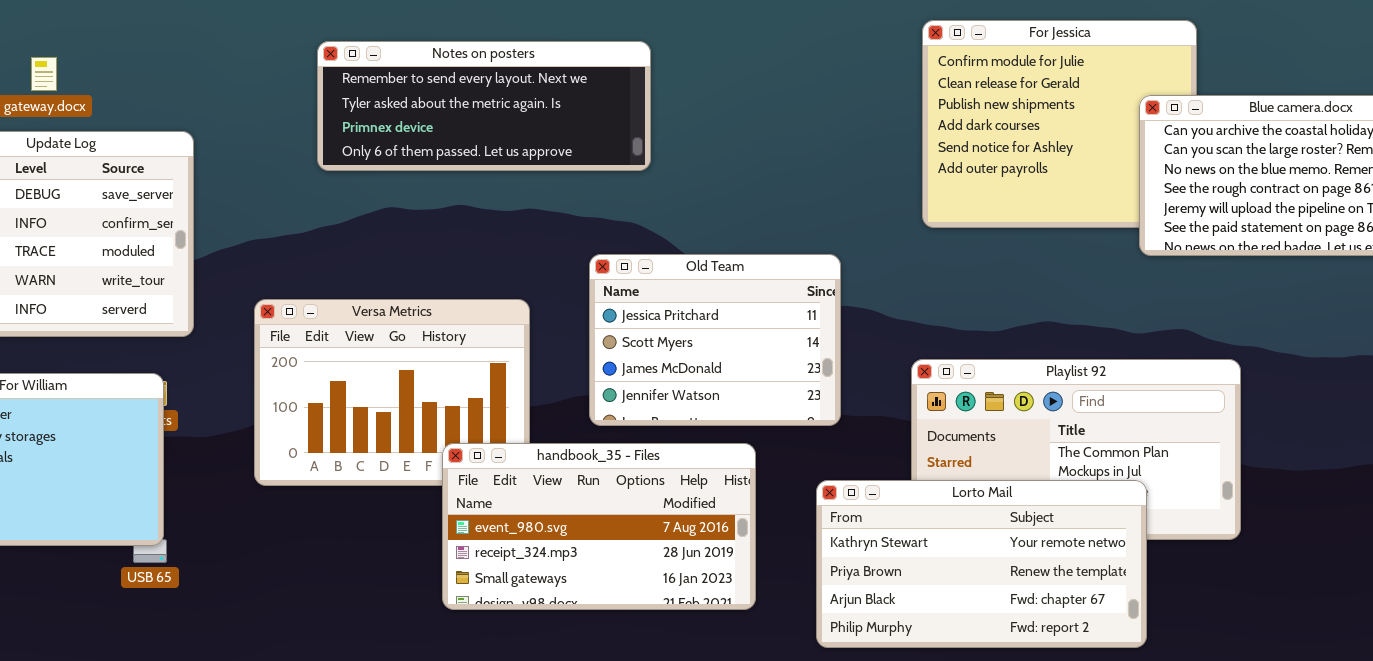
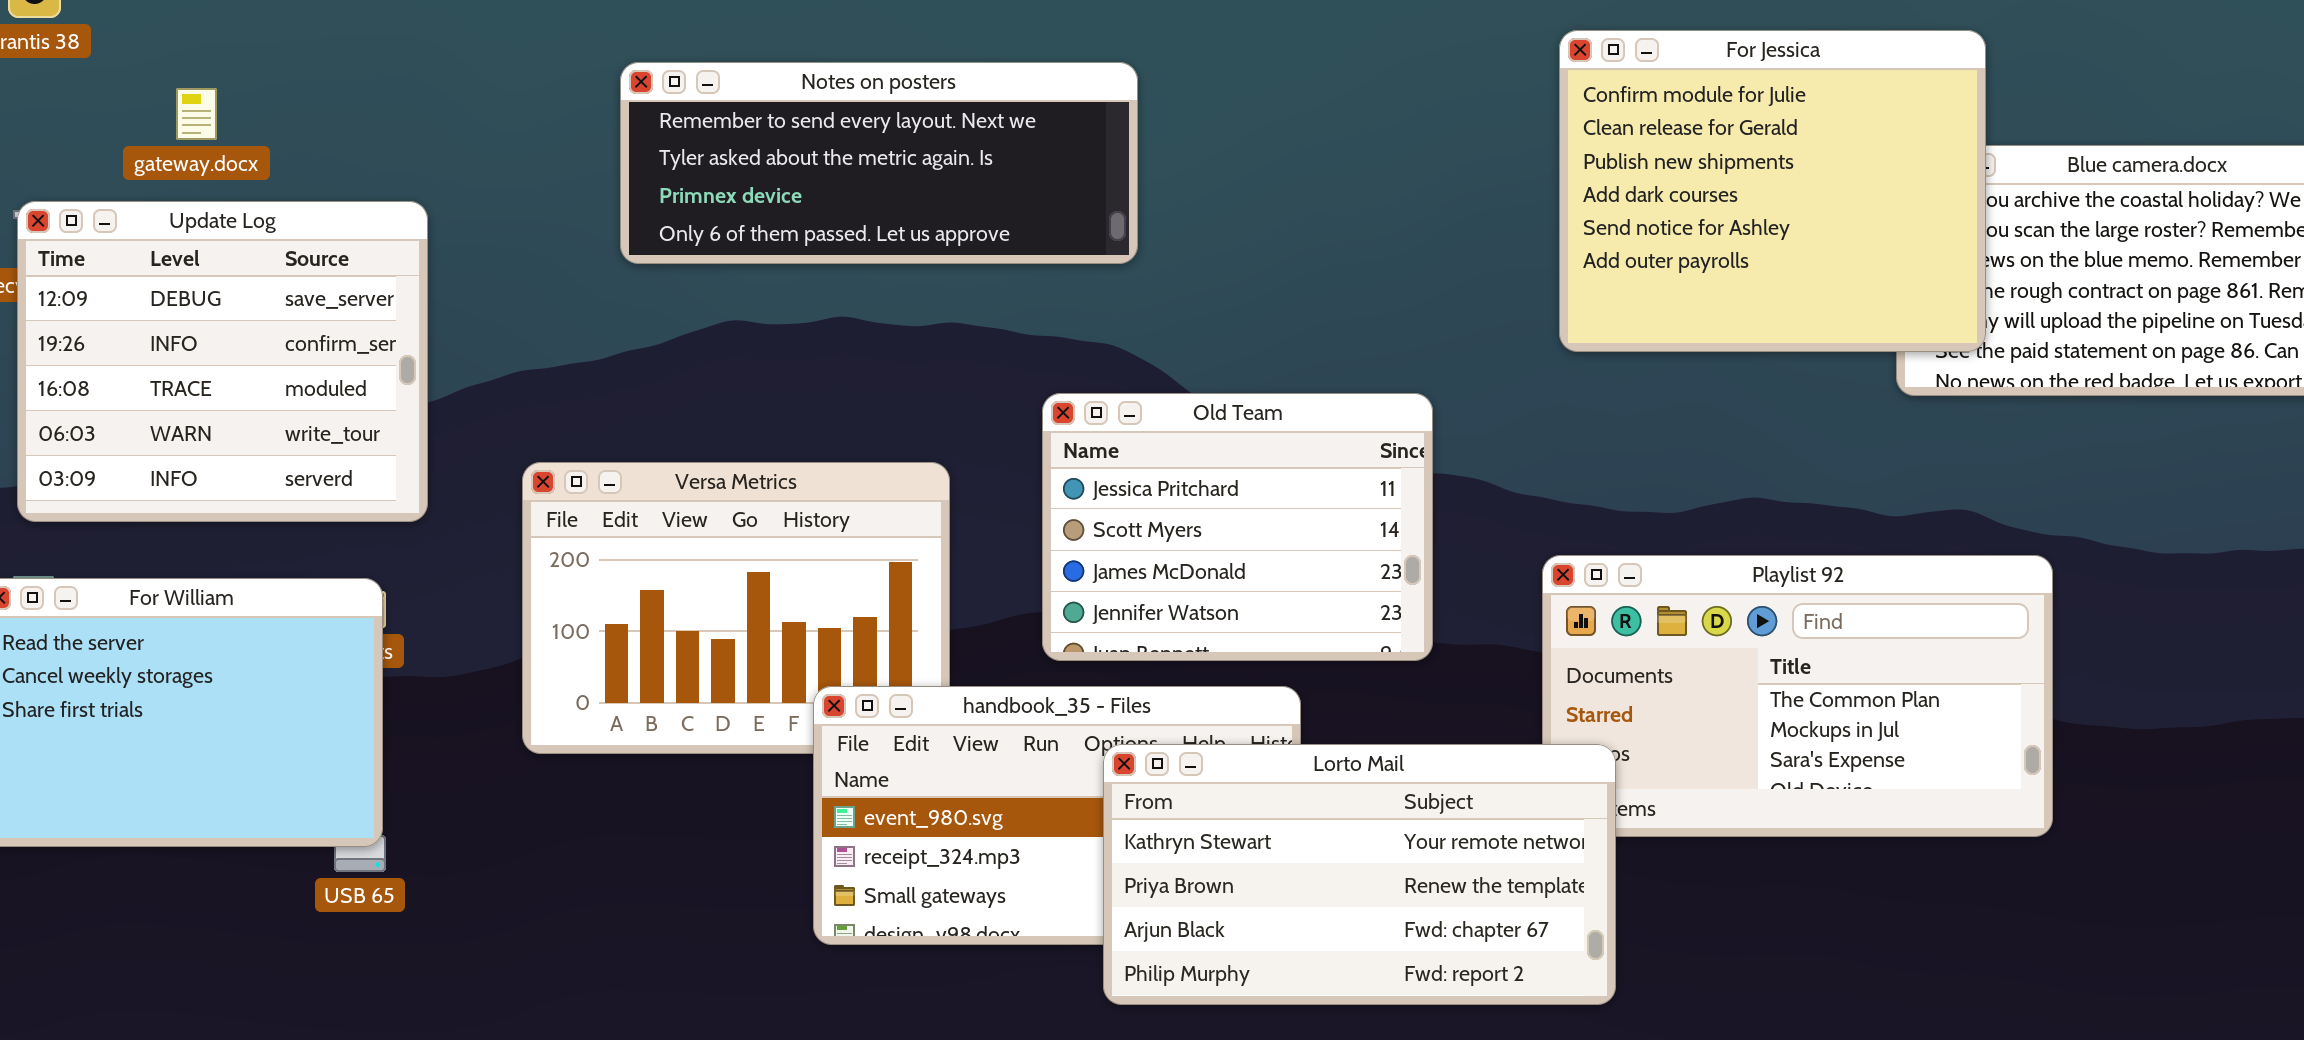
For Jessica: [922,20,1197,228] -> [1559,30,1986,352], raised
Lorto Mail: [816,480,1147,648] -> [1103,744,1616,1005], moved

